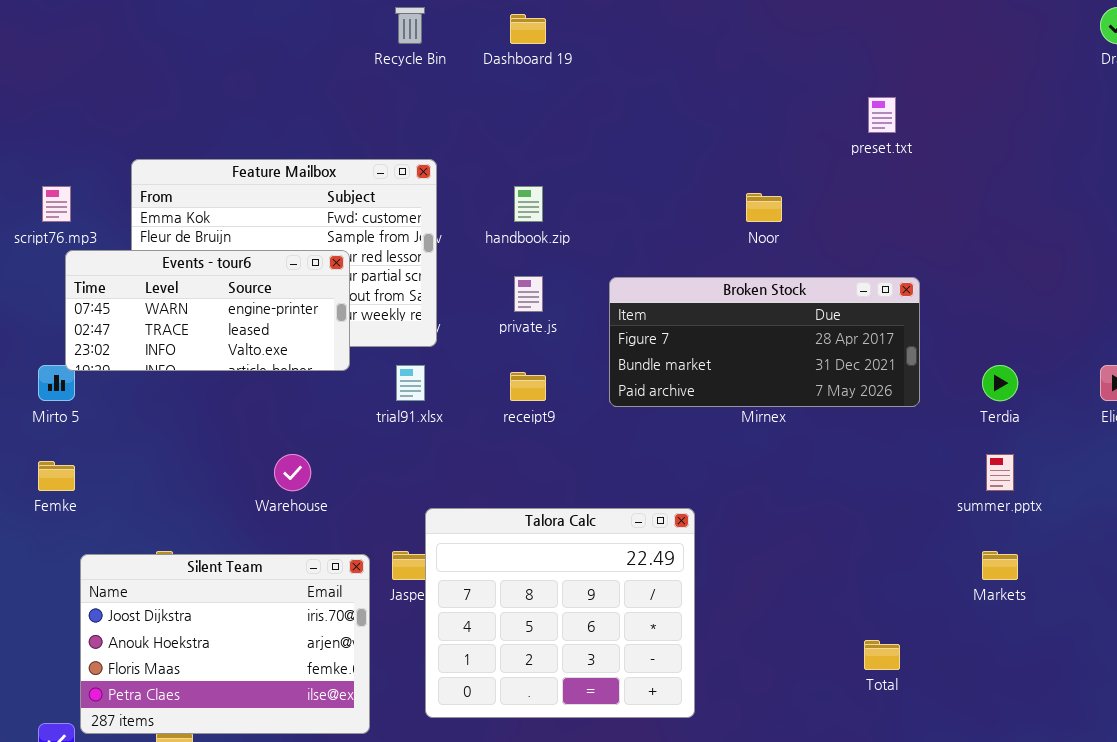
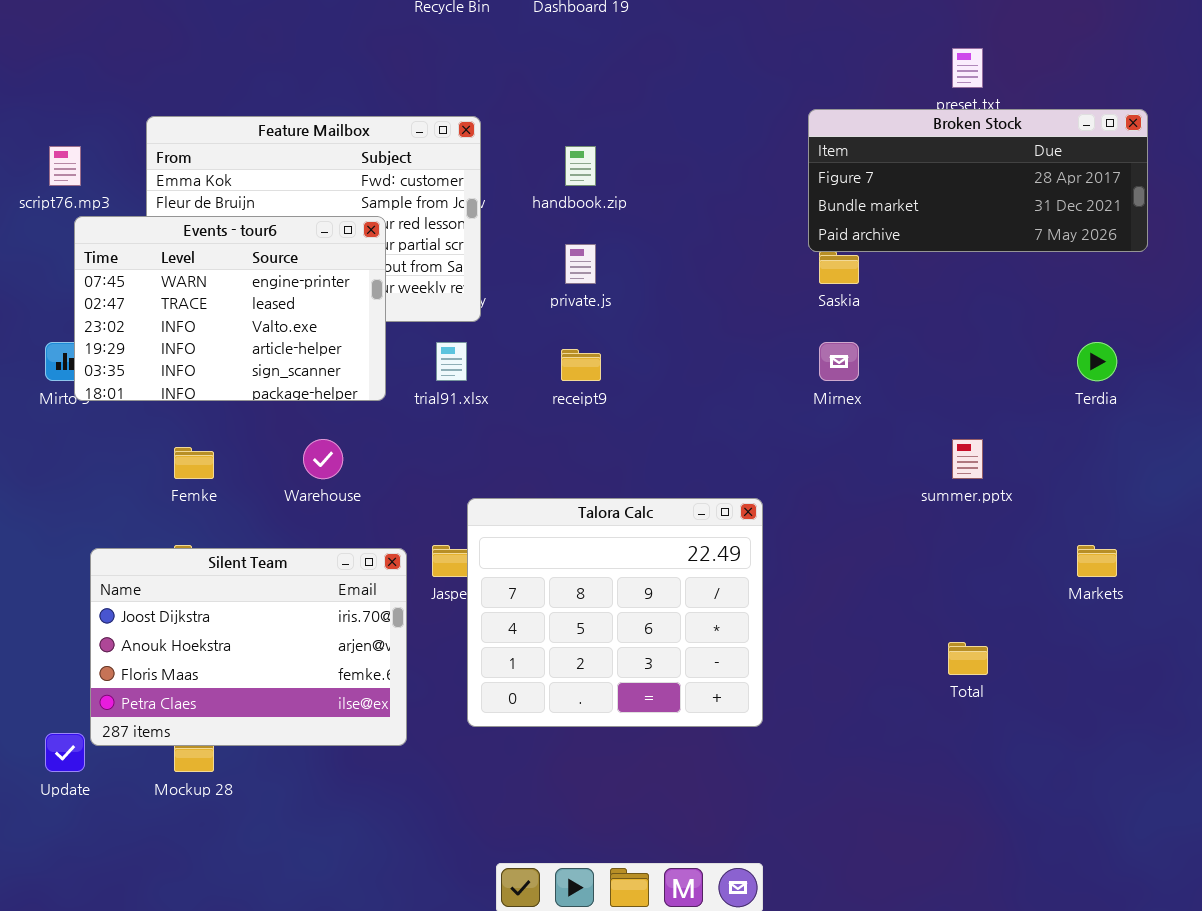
Events - tour6: [65,250,350,371] -> [74,216,386,401], resized
Broken Stock: [609,277,920,407] -> [808,109,1148,252], moved
summer.pptx: [986,454,1014,491] -> [952,439,983,479], moved
Femke: [38,461,75,491] -> [174,447,214,479], moved

